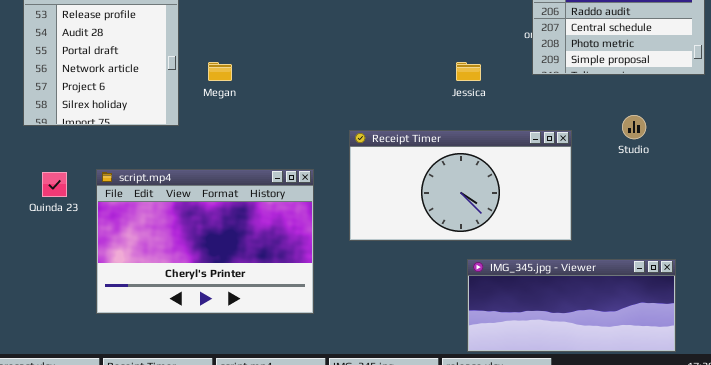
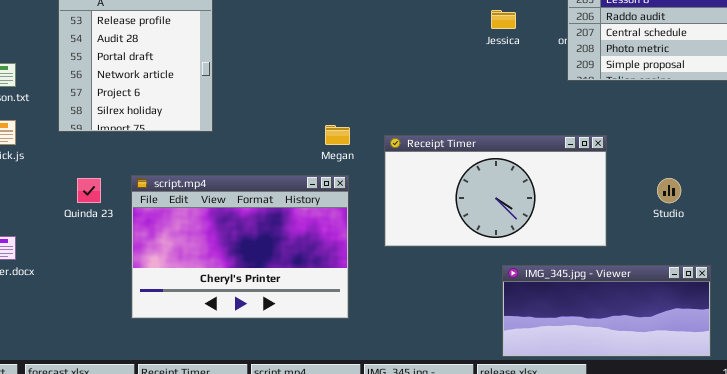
Megan: [208,62,232,81] -> [325,125,350,145], moved
Jessica: [456,62,481,81] -> [491,10,516,29], moved
Studio: [622,115,646,139] -> [657,178,681,203], moved

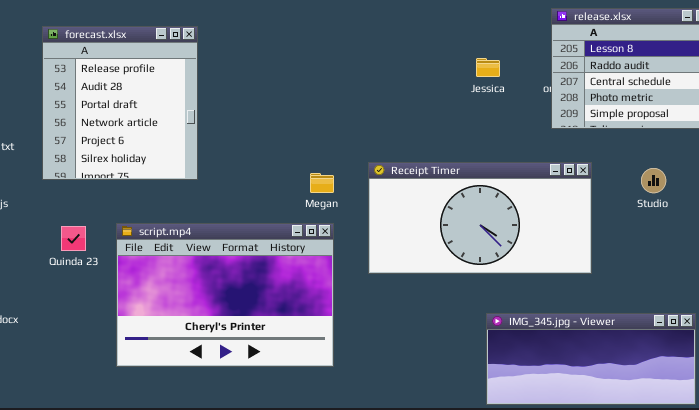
Receipt Timer: [384,135,607,247] -> [368,162,592,274], moved
Studio: [657,178,681,203] -> [641,168,666,193], moved

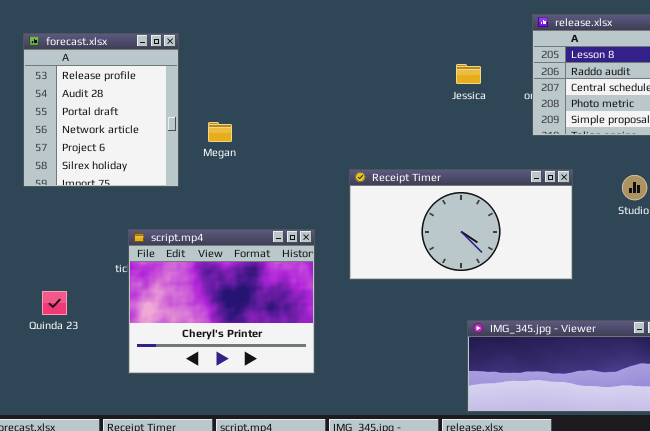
Megan: [310,173,334,193] -> [208,122,232,142], moved
script.mp4: [116,223,334,367] -> [128,229,315,374], resized
Quinda 23: [61,226,86,251] -> [42,291,67,315], moved

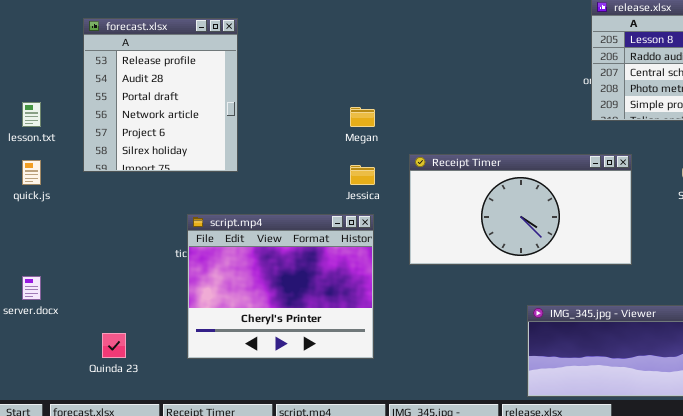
Jessica: [456,64,481,84] -> [350,165,375,185], moved
Megan: [208,122,232,142] -> [350,107,375,127], moved
Quinda 23: [42,291,67,315] -> [102,333,126,358], moved

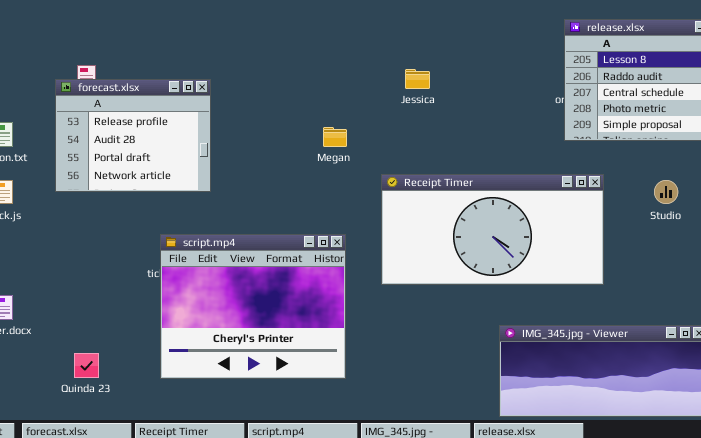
forecast.xlsx: [83,18,238,172] -> [55,79,211,192], resized
Jessica: [350,165,375,185] -> [405,69,430,89], moved

